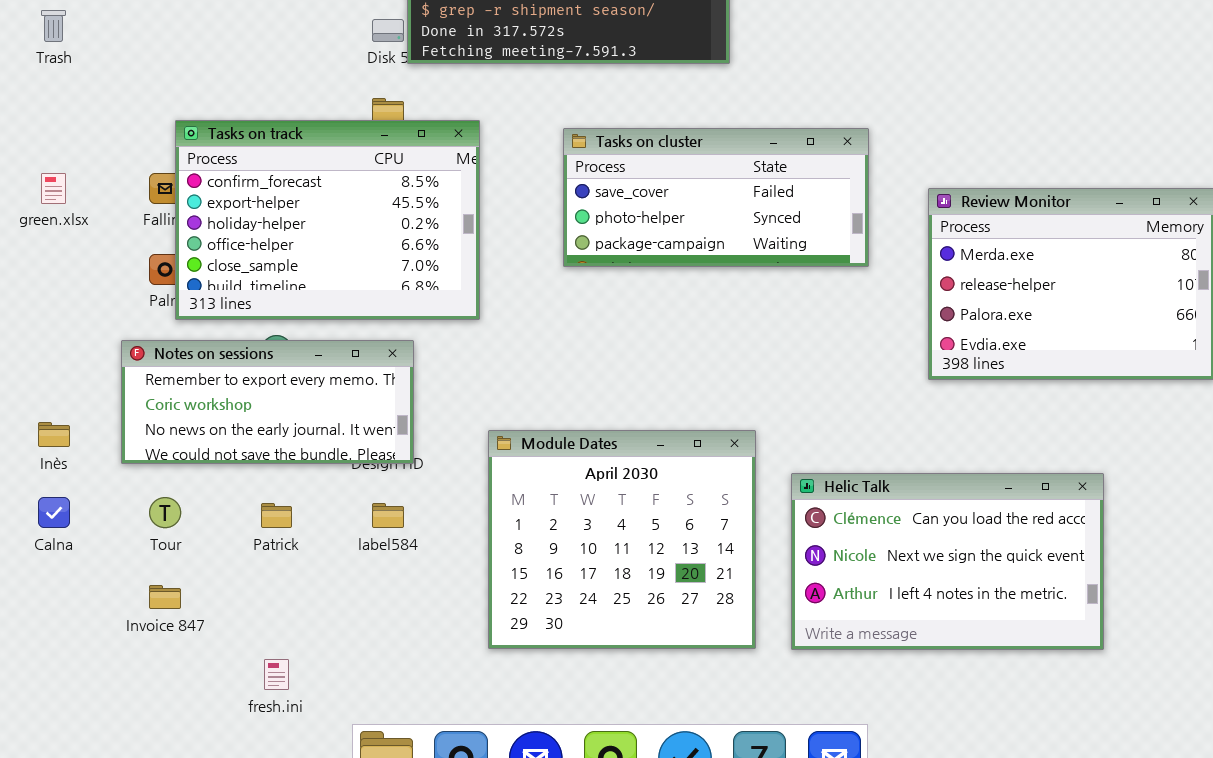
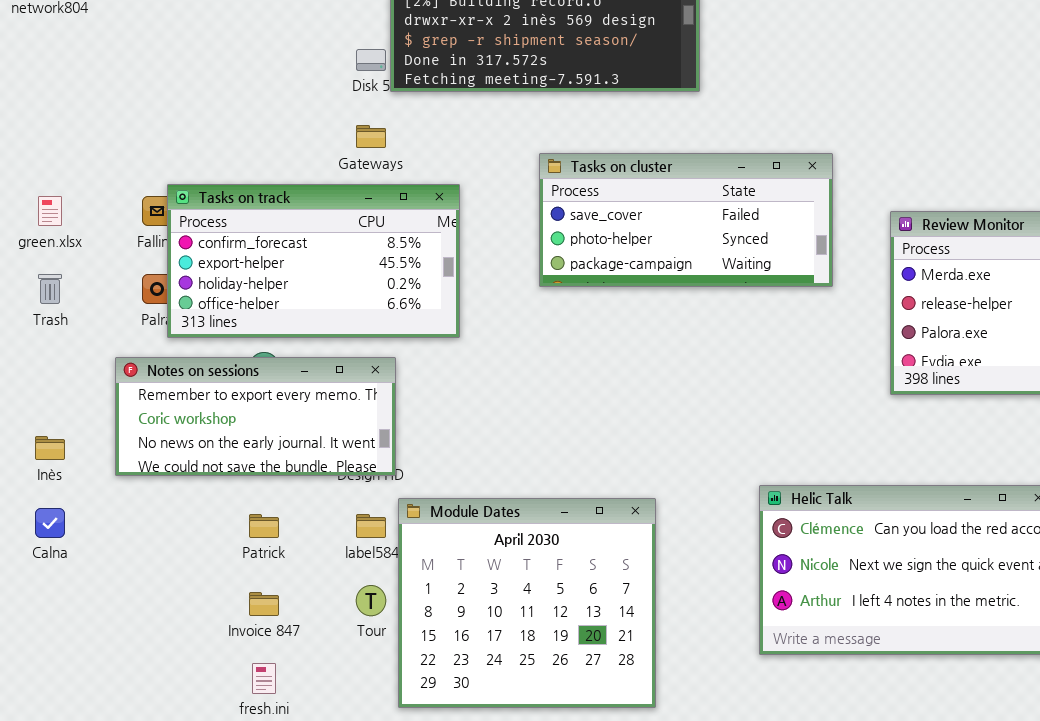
Trash: [41,10,66,42] -> [38,274,62,304], moved
Tasks on track: [175,120,480,320] -> [167,184,460,338], resized
Module Dates: [488,430,756,649] -> [398,498,656,708], moved
Tour: [149,497,181,528] -> [356,585,386,616], moved
Invoice 847: [149,585,181,609] -> [249,592,279,616], moved

